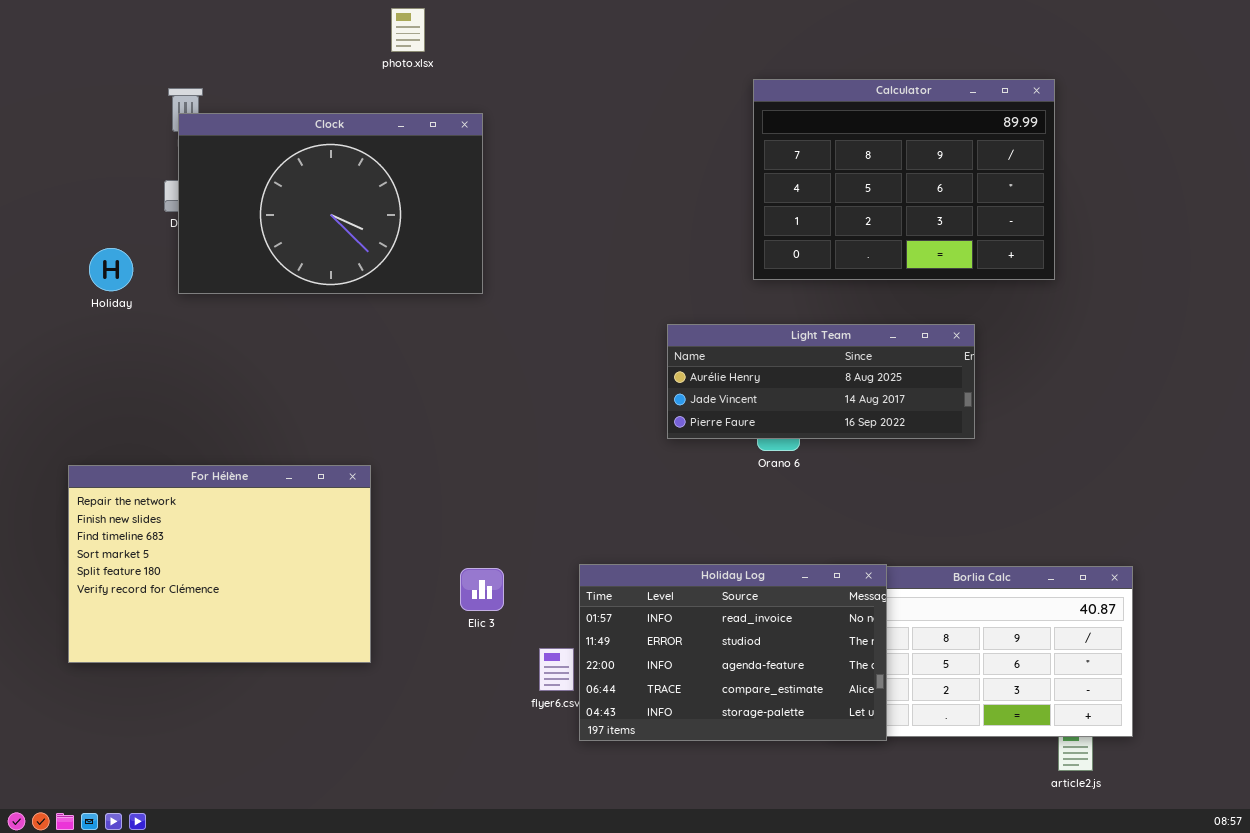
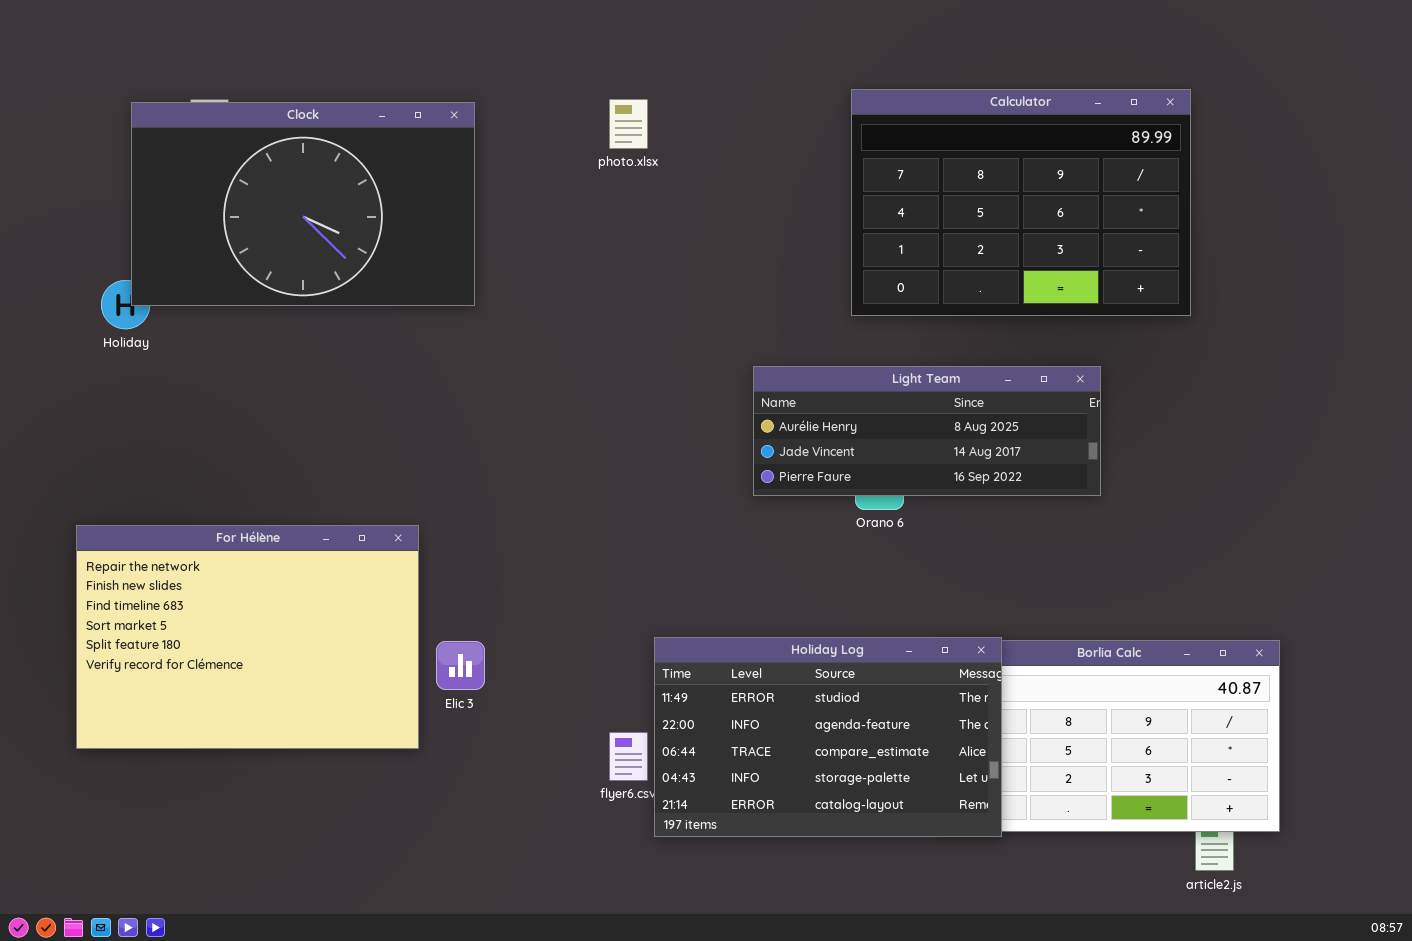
photo.xlsx: [391,8,425,52] -> [609,99,648,149], moved
Clock: [178,113,483,294] -> [131,102,475,306], moved
Holiday Log: [579,564,887,741] -> [654,637,1002,837], scrolled down 1 row
Elic 3: [460,568,504,611] -> [436,641,485,690], moved

